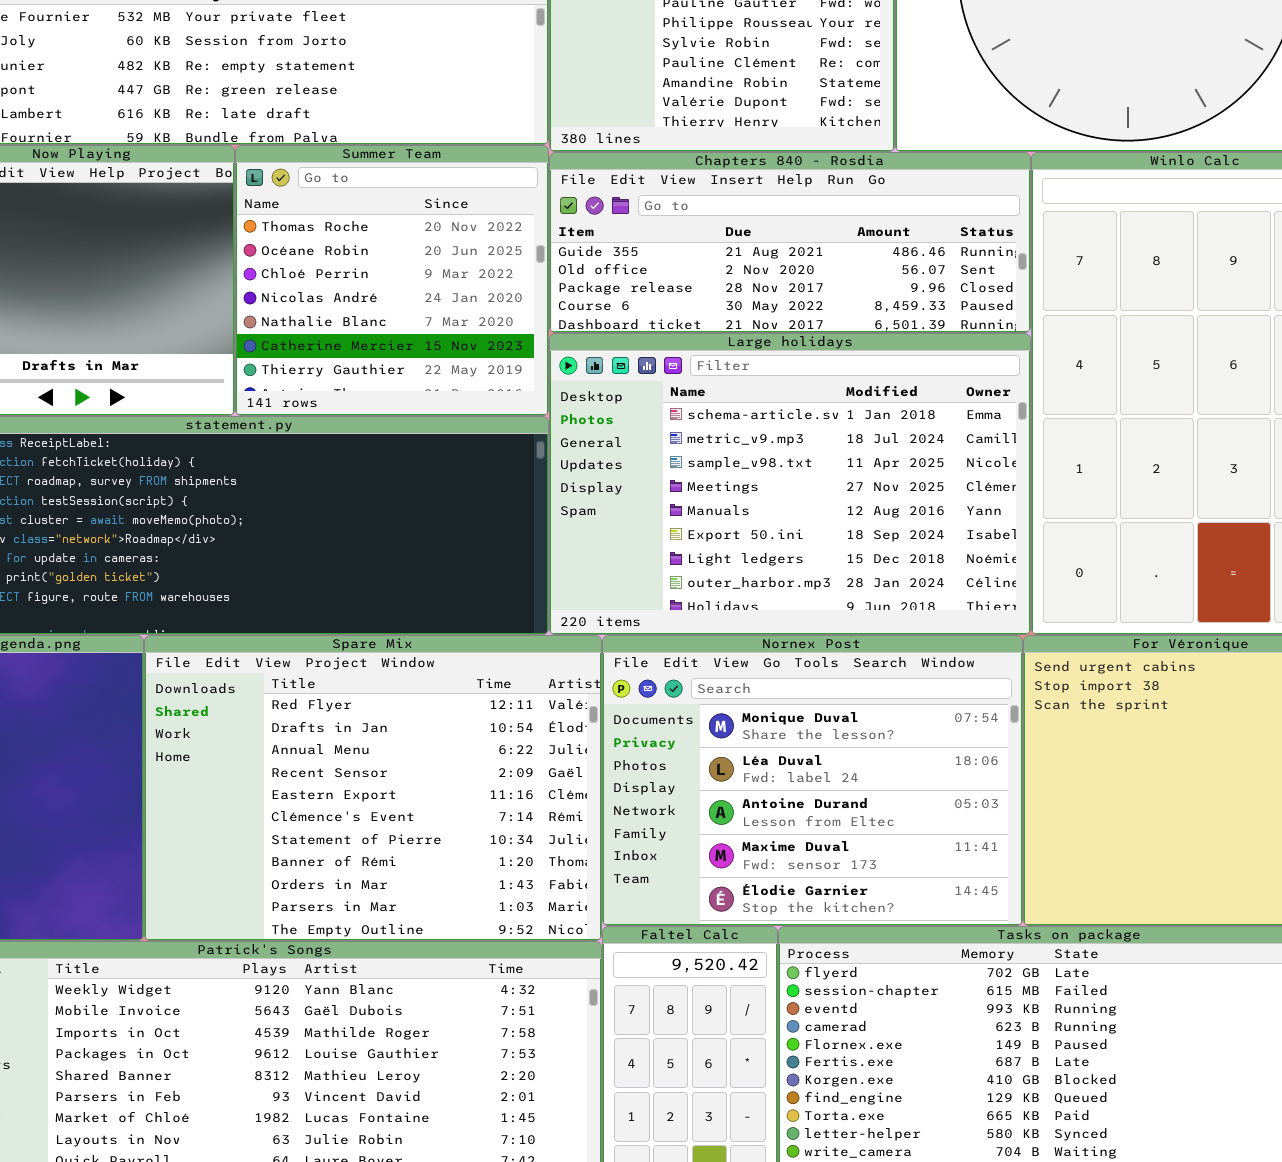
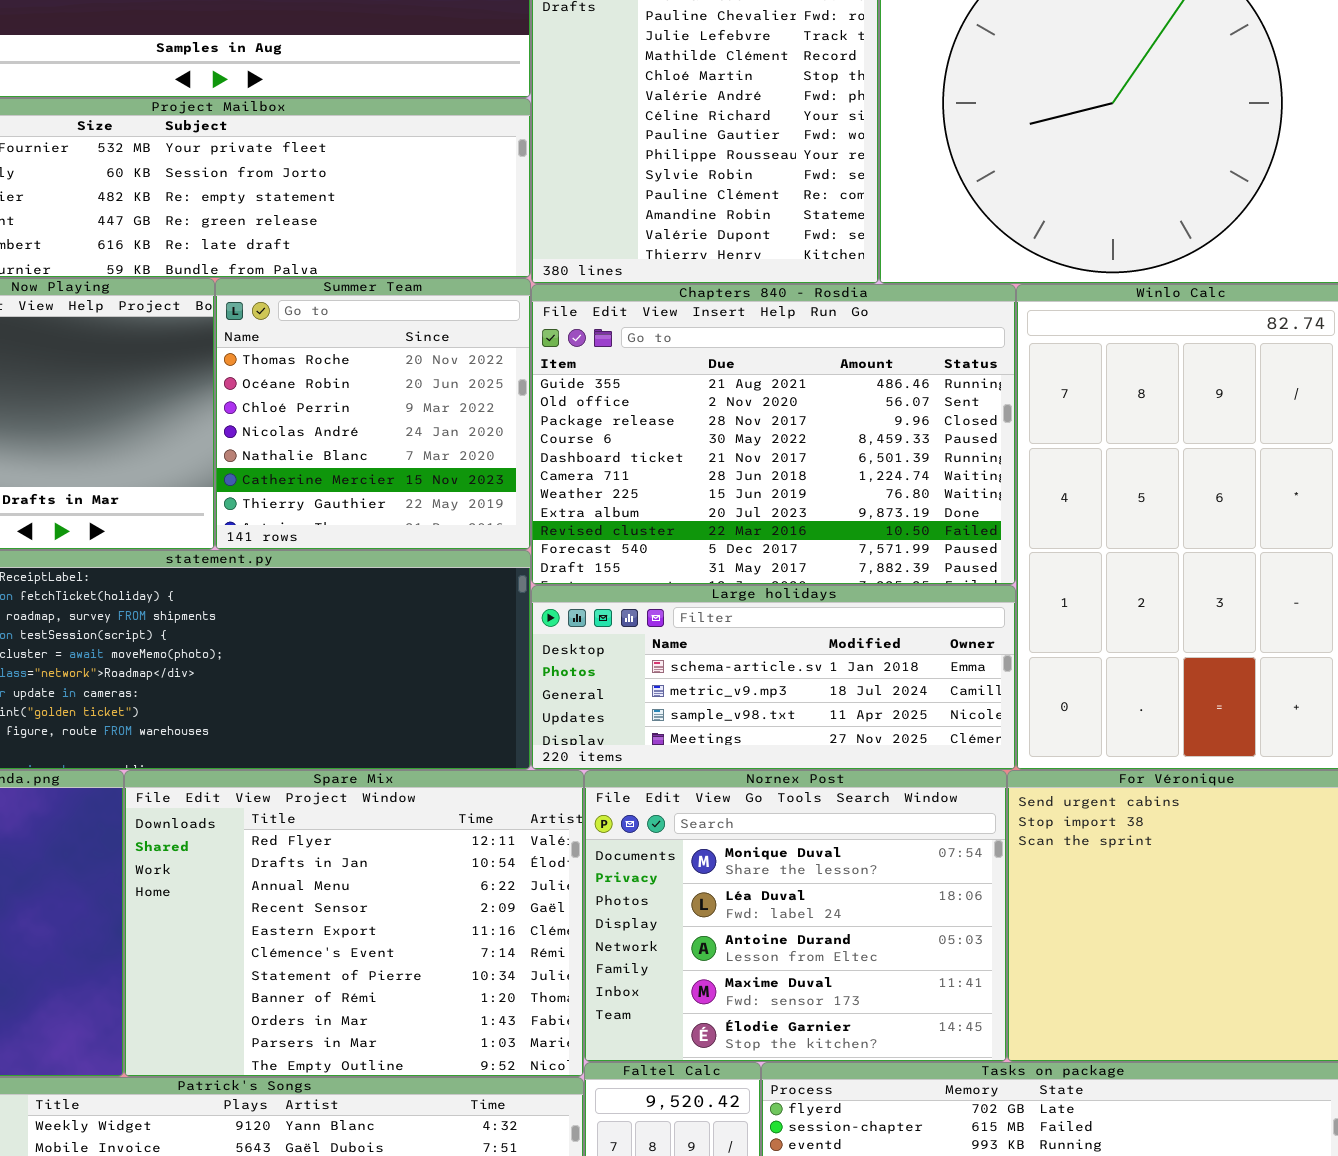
Chapters 840 - Rosdia: [549,152,1031,333] -> [531,284,1016,585], resized
Large holidays: [549,333,1031,635] -> [531,585,1016,770], resized

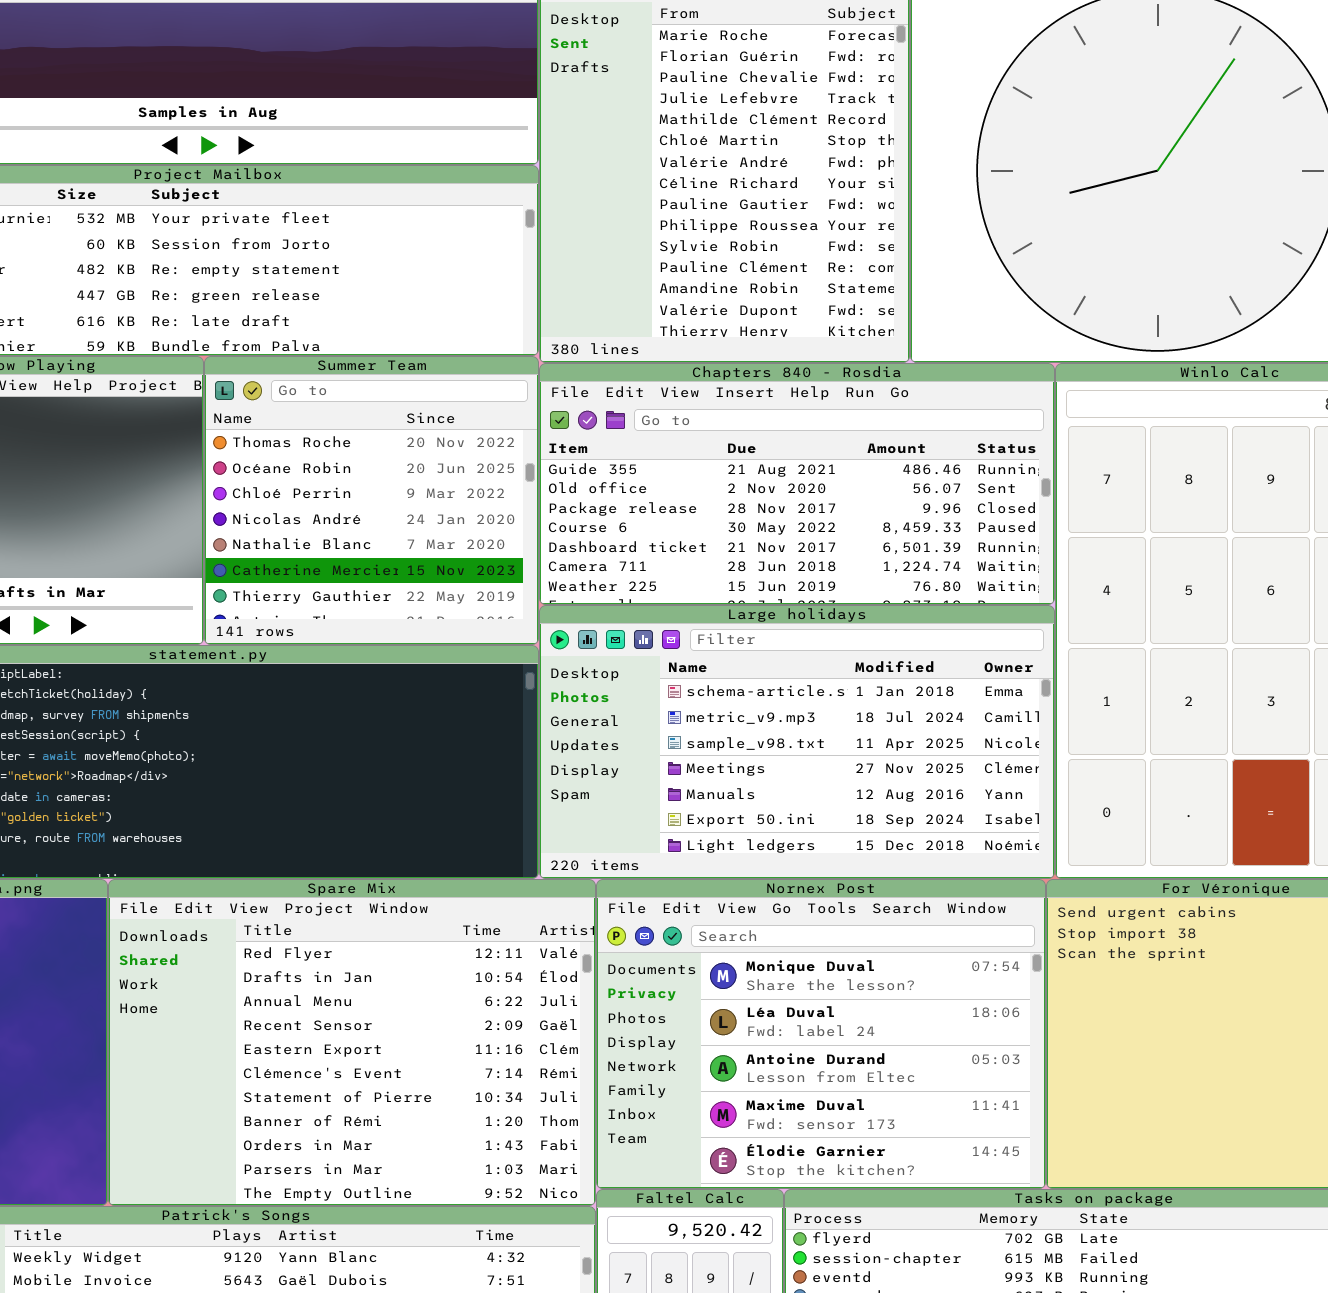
Chapters 840 - Rosdia: [531,284,1016,585] -> [539,363,1055,605], resized
Large holidays: [531,585,1016,770] -> [539,605,1055,879], resized

